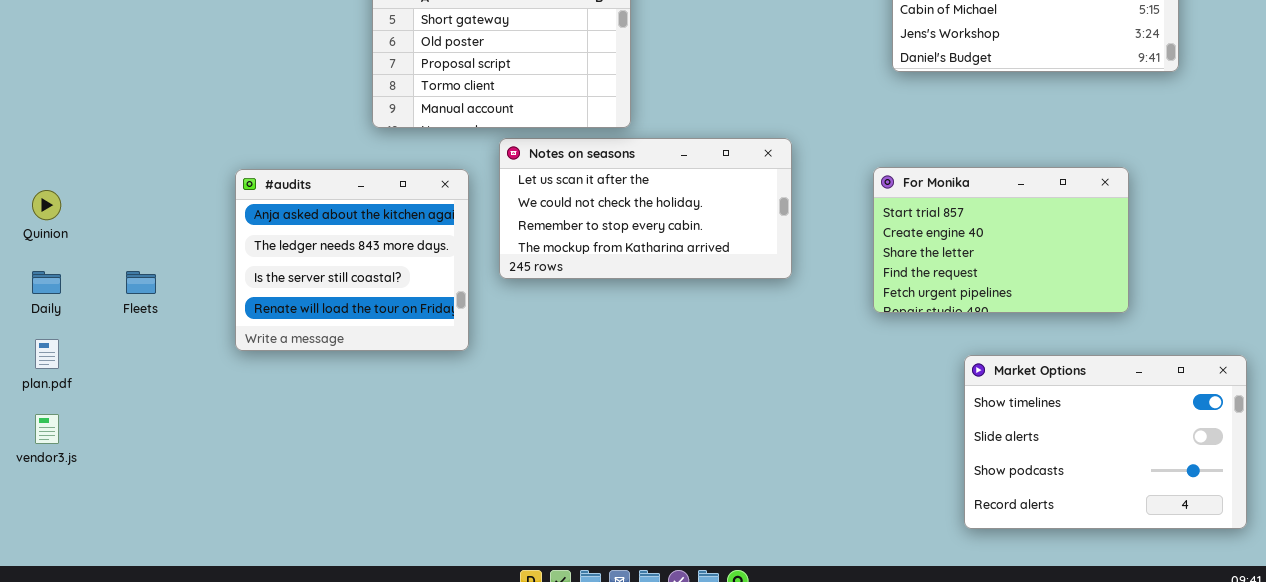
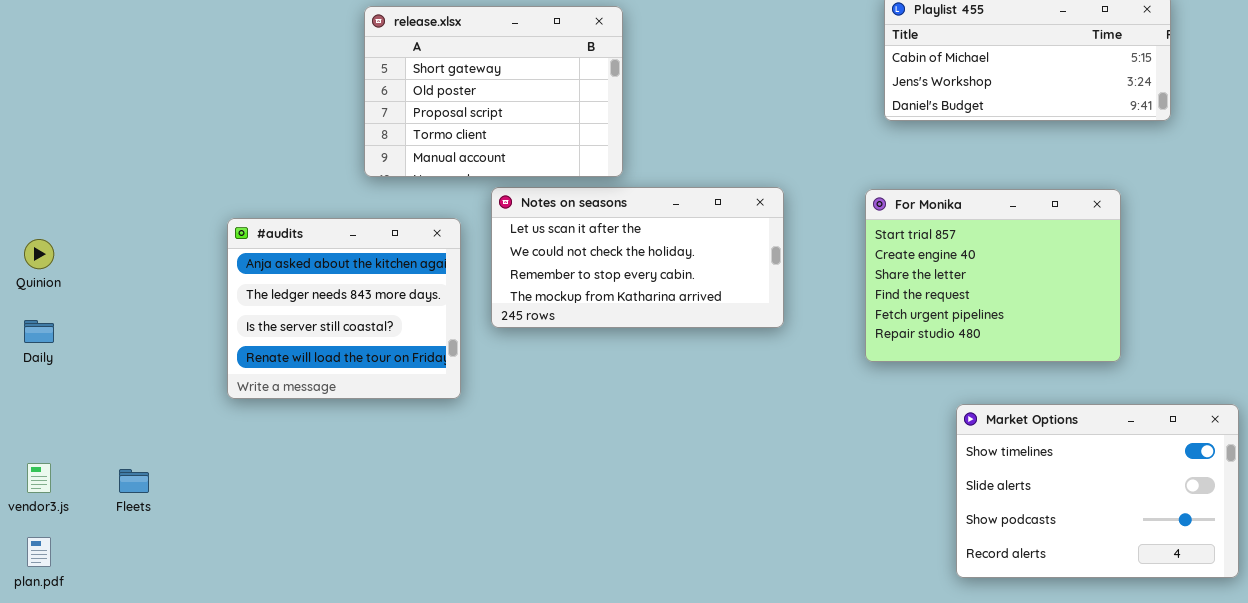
For Monika: [873,167,1129,313] -> [865,189,1121,362], resized
Fleets: [126,271,156,294] -> [119,469,149,493], moved
plan.pdf: [35,339,59,369] -> [27,537,51,567], moved

